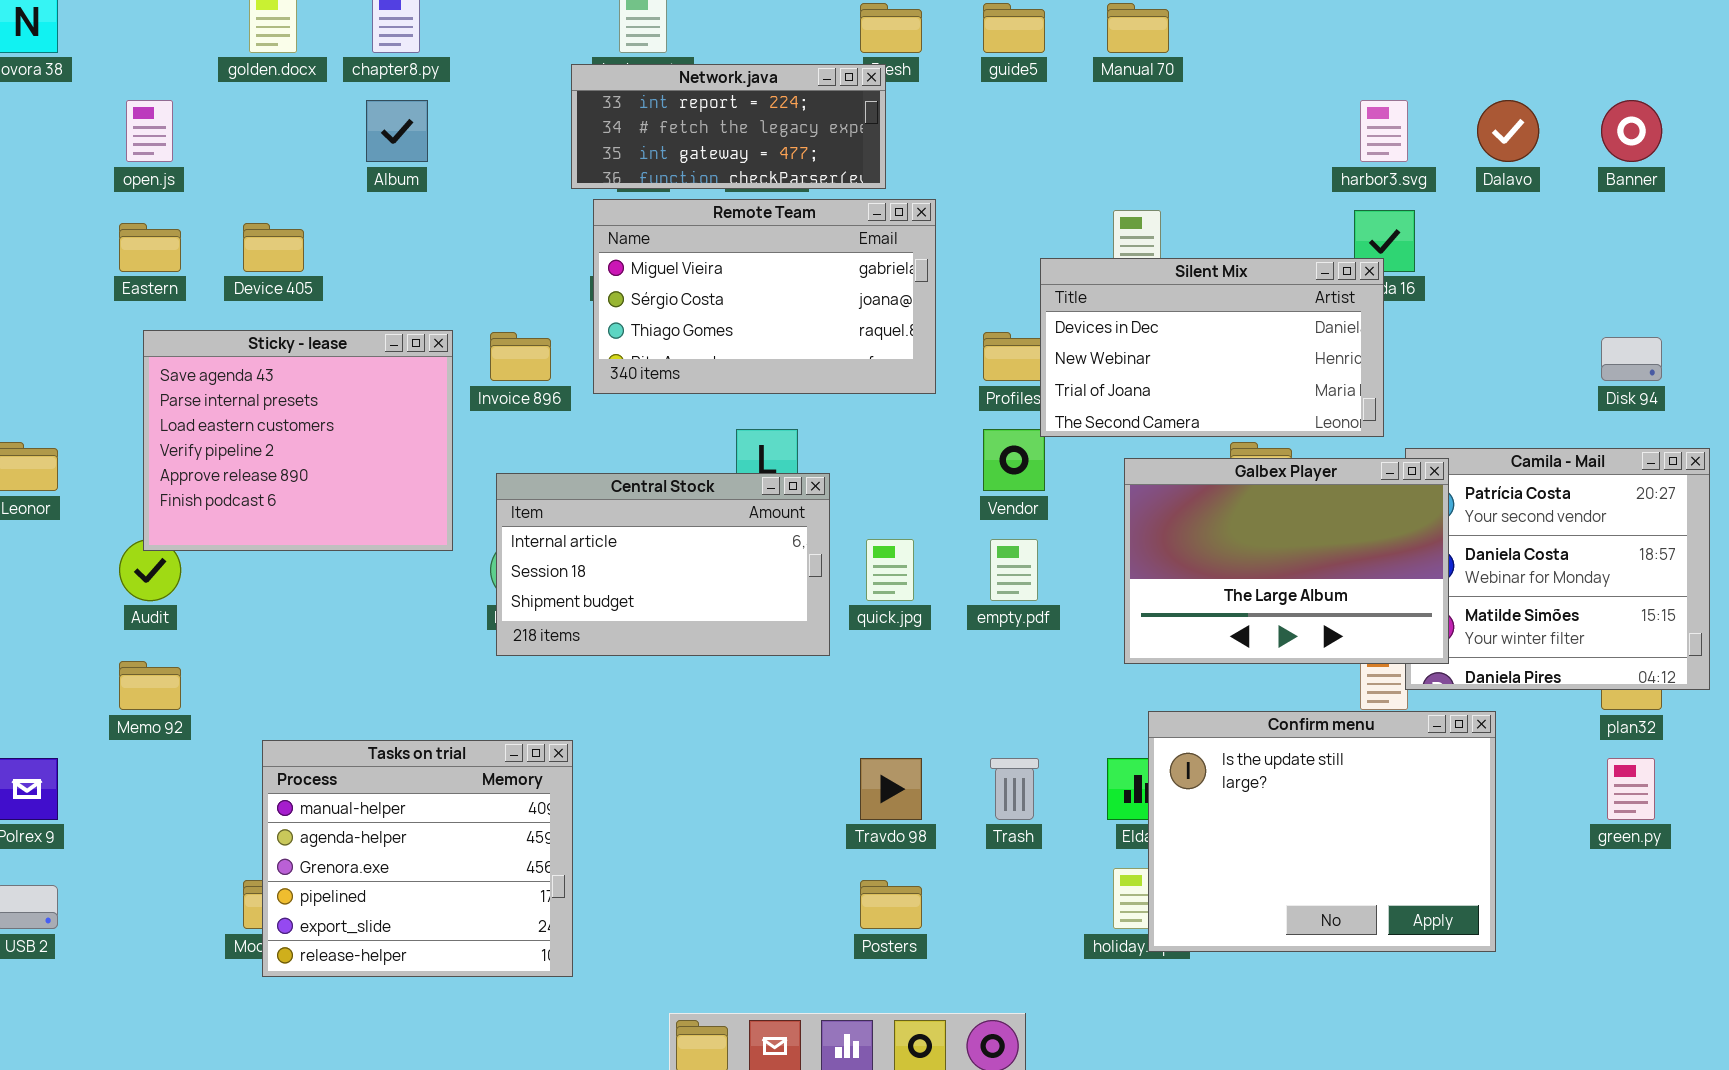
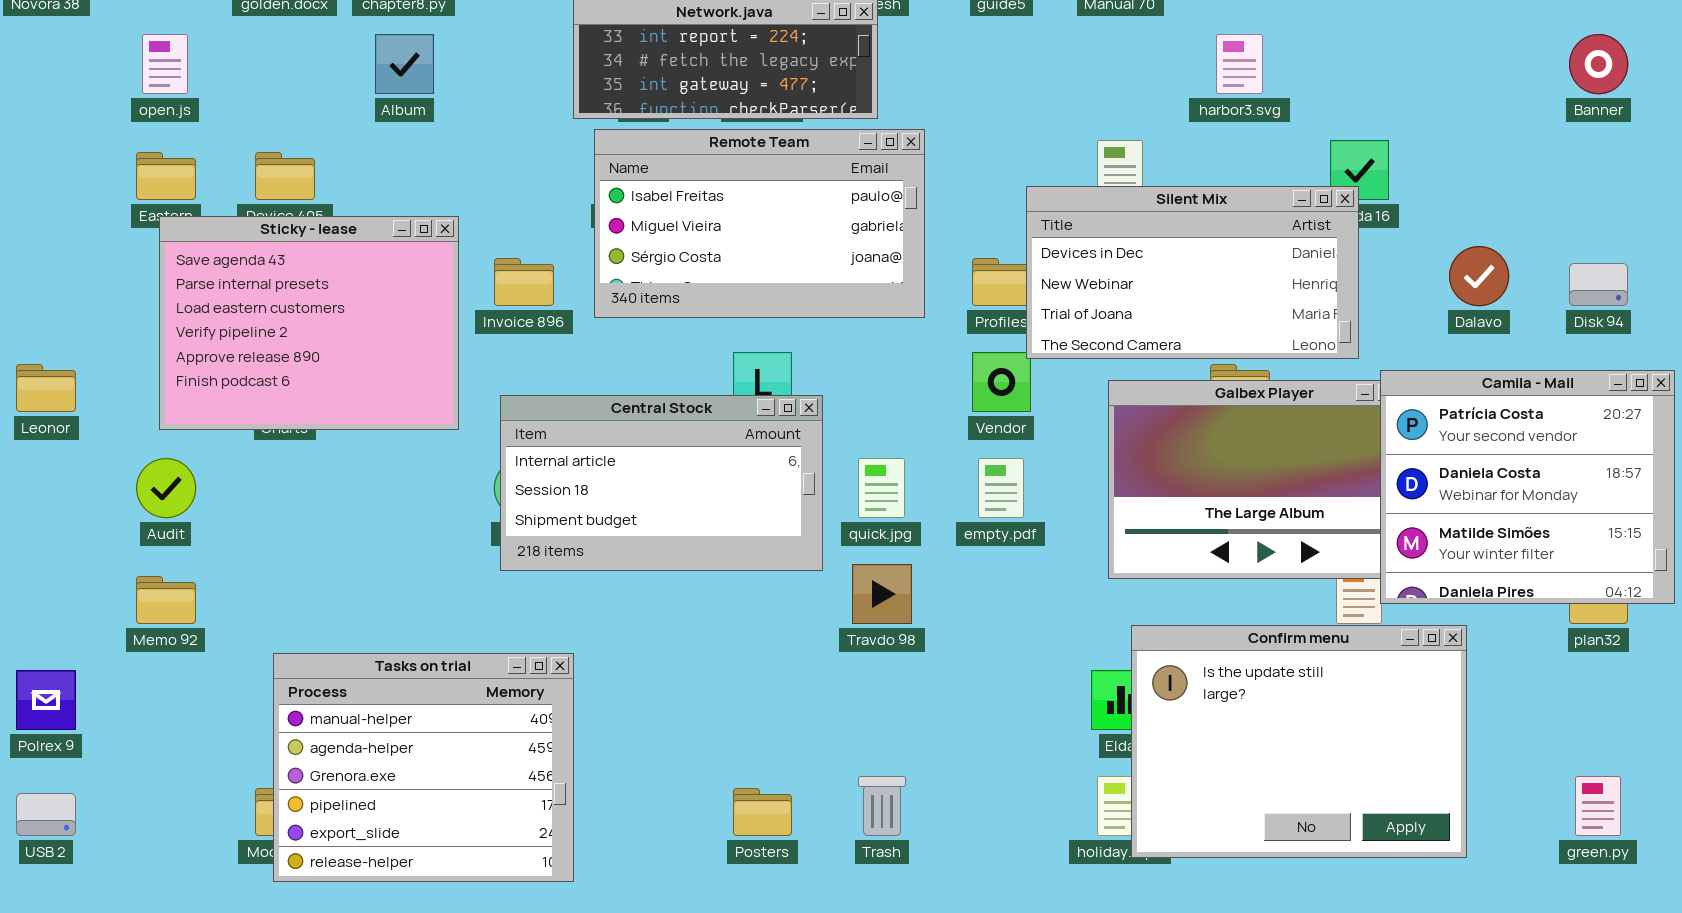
harbor3.svg: [1360,100,1408,162] -> [1216,34,1263,94], moved
Dalavo: [1477,100,1539,162] -> [1449,246,1509,306], moved
Remote Team: [593,199,936,394] -> [594,129,925,318], scrolled up 1 row
Sticky - lease: [143,330,453,551] -> [159,216,459,430], moved
Camila - Mail: [1405,448,1710,690] -> [1380,370,1675,604], raised
Travdo 98: [860,758,922,820] -> [852,564,912,624], moved
Trash: [990,758,1039,820] -> [858,776,906,836], moved
green.py: [1607,758,1655,820] -> [1575,776,1621,836], moved
Posters: [860,880,922,929] -> [733,788,792,836], moved

